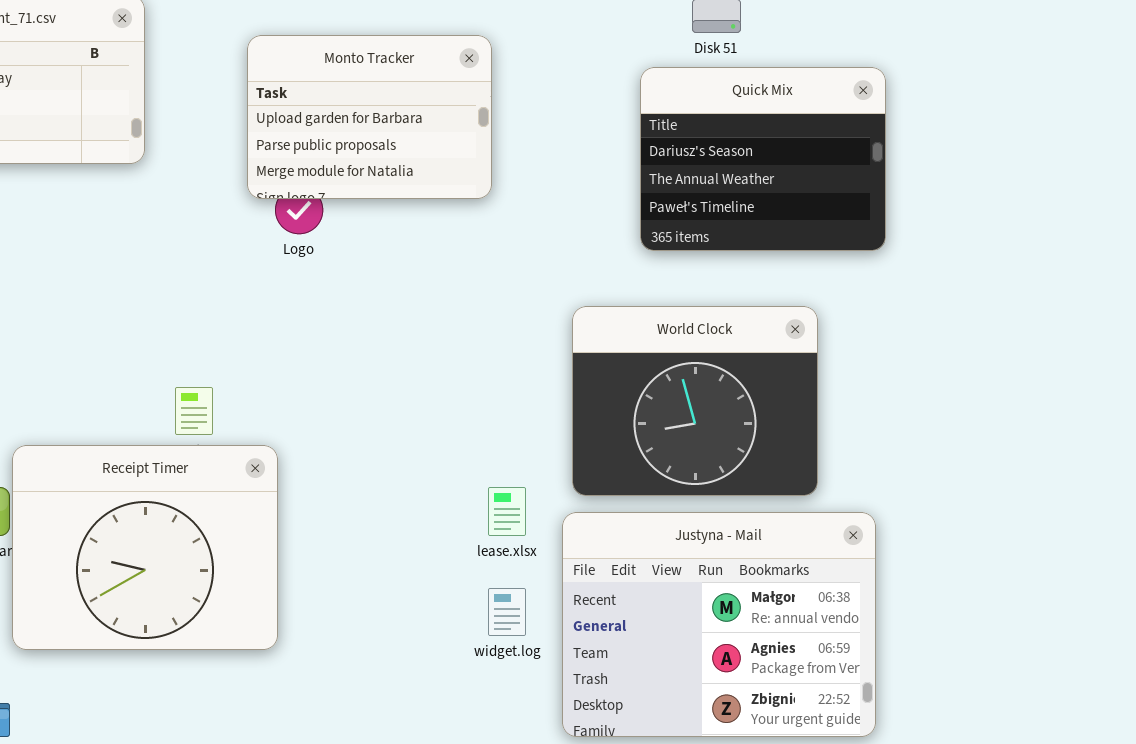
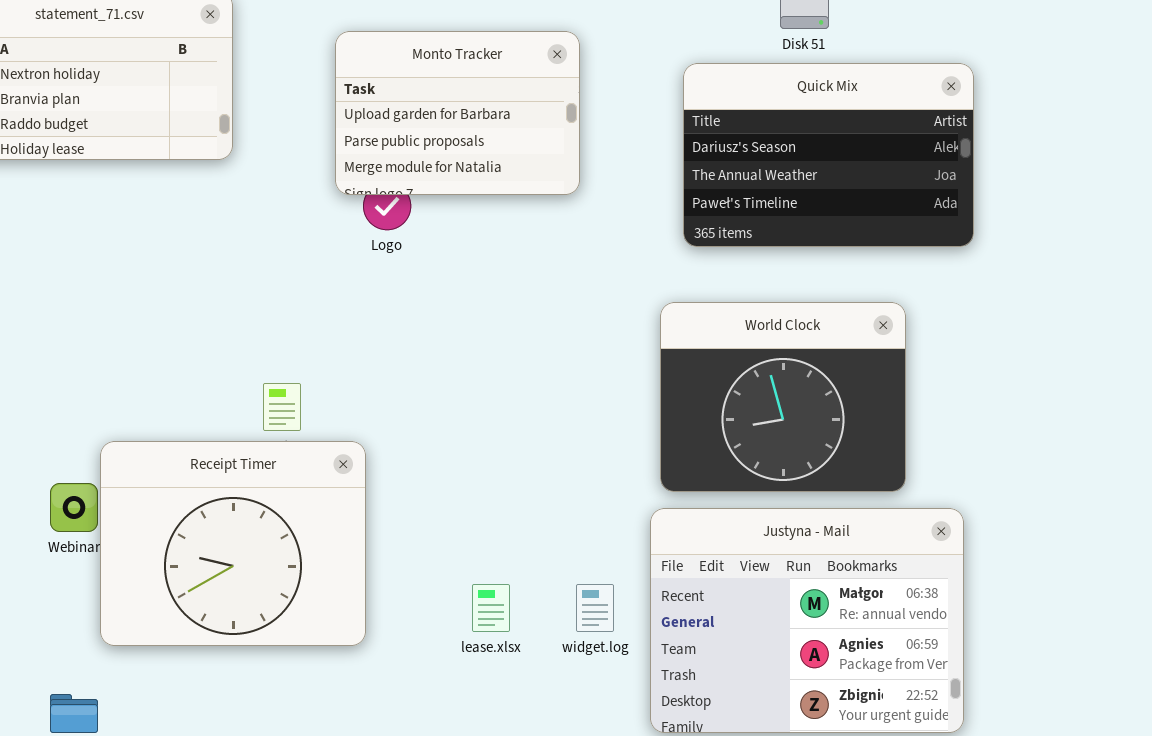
Quick Mix: [640,67,886,251] -> [683,63,974,247], resized
lease.xlsx: [488,487,526,536] -> [472,584,510,632], moved

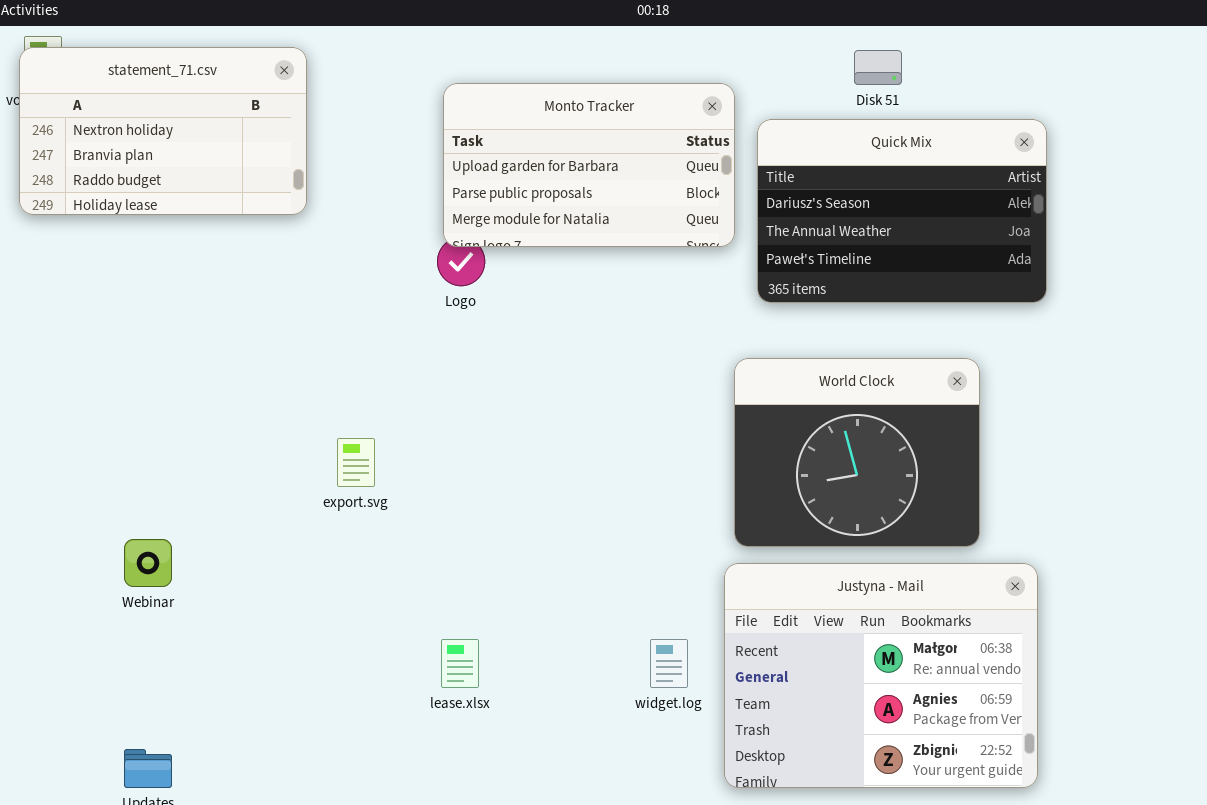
Monto Tracker: [335,31,580,195] -> [443,83,735,247], moved, resized
Receipt Timer: [100,441,366,646] -> none, closed
lease.xlsx: [472,584,510,632] -> [441,639,479,688], moved

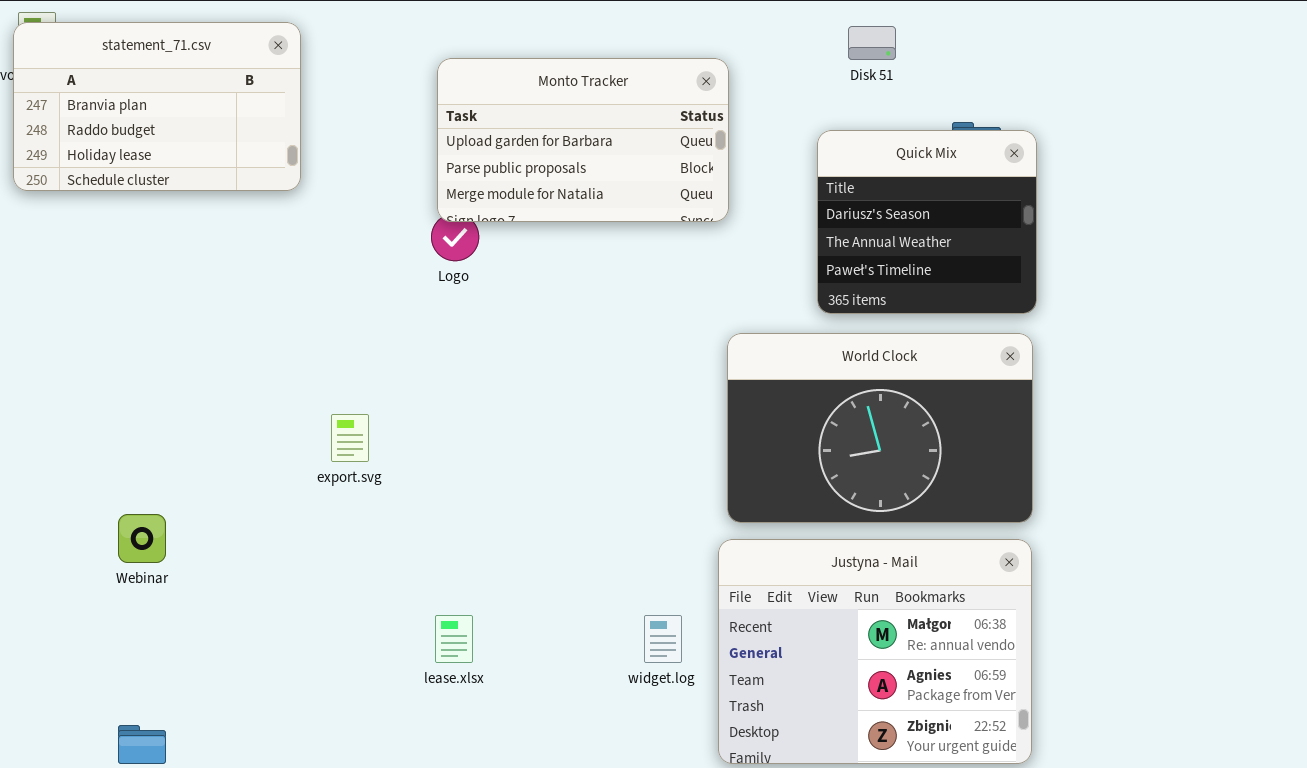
statement_71.csv: [19,47,307,215] -> [13,22,301,191], scrolled down 1 row
Quick Mix: [757,119,1047,303] -> [817,130,1037,314], moved, resized
World Clock: [734,358,980,547] -> [727,333,1033,523], resized

